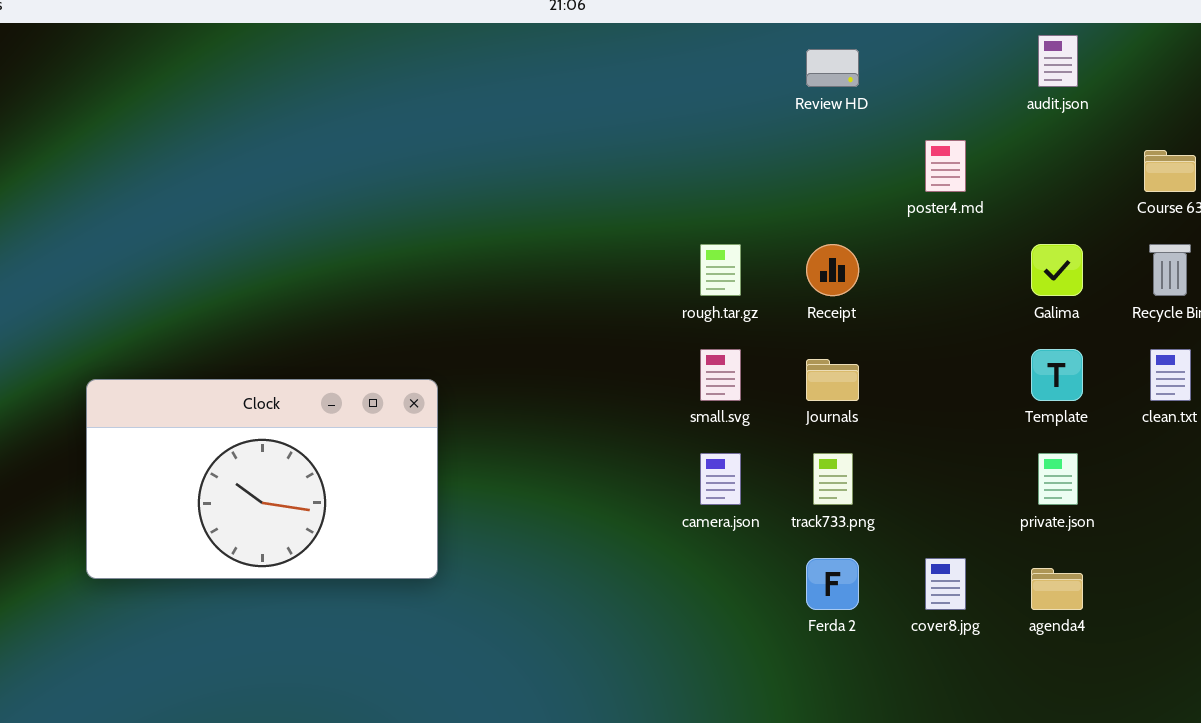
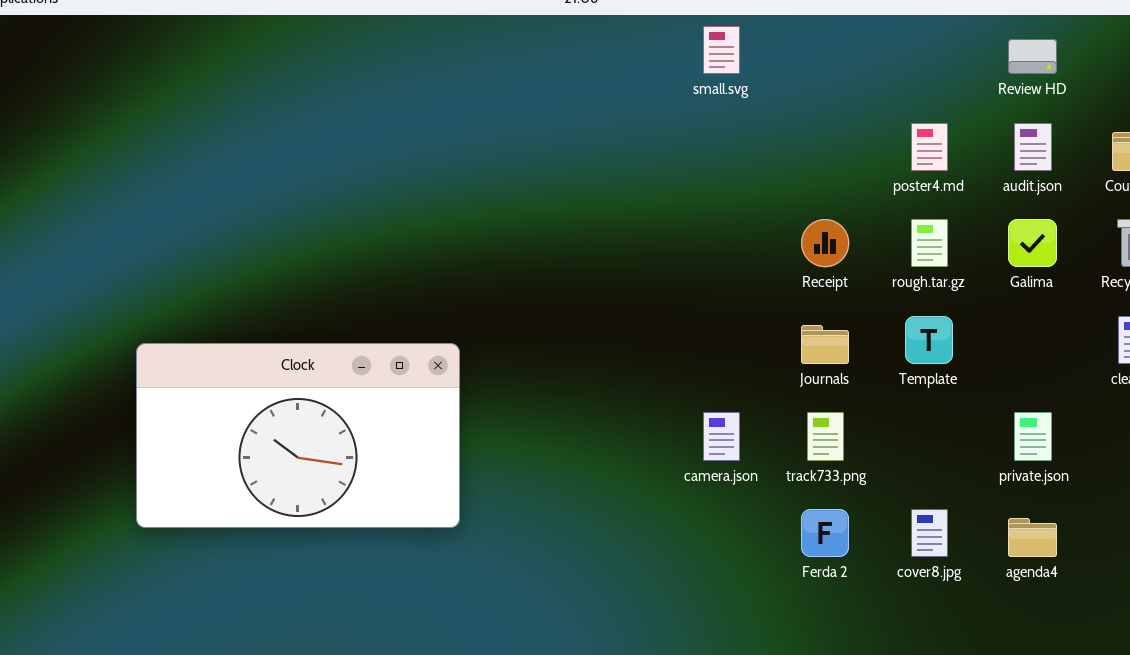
audit.json: [1038,35,1078,87] -> [1014,123,1052,171], moved
Review HD: [806,49,859,87] -> [1008,39,1057,74], moved
rough.tar.gz: [700,244,741,296] -> [911,219,948,267], moved
small.svg: [700,349,741,401] -> [703,26,740,74], moved
Template: [1031,349,1083,401] -> [905,316,953,364], moved

